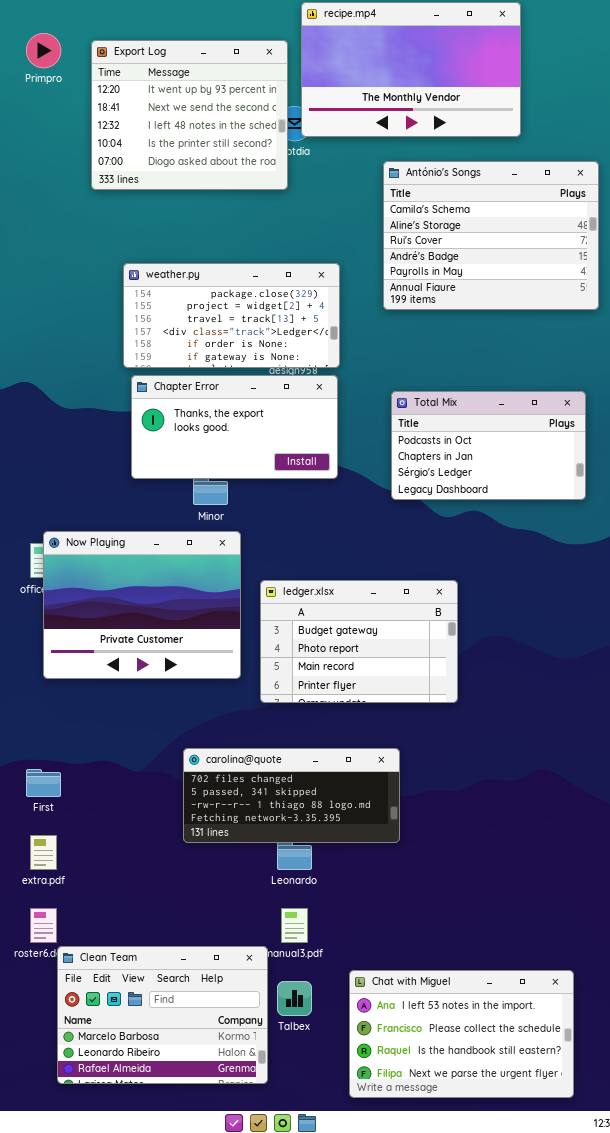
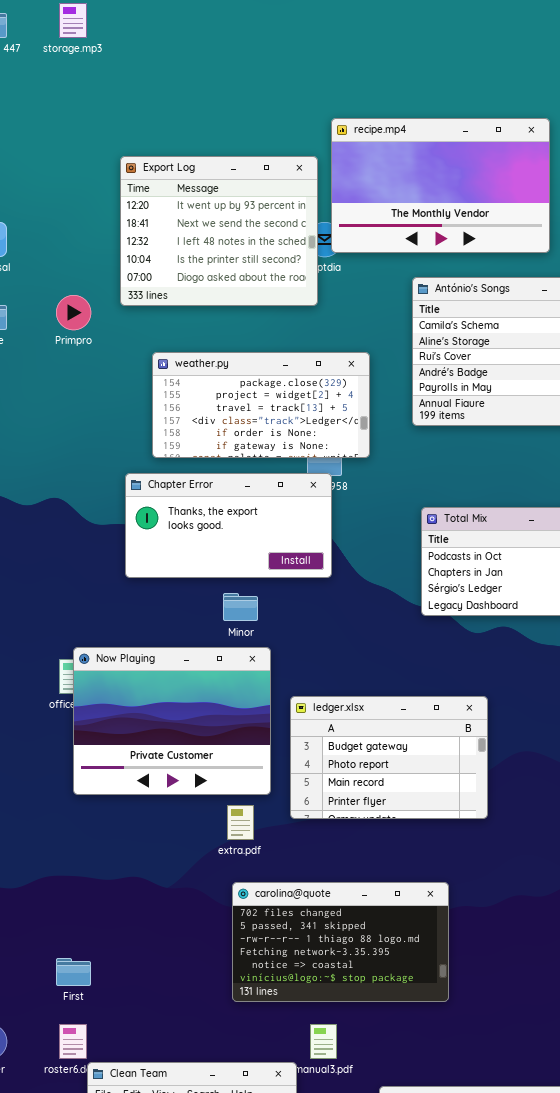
Primpro: [26,33,61,68] -> [56,295,91,330], moved
weather.py: [123,263,340,368] -> [152,352,370,458], moved
Chapter Error: [131,375,338,479] -> [125,473,332,578], moved
carolina@quote: [183,748,400,843] -> [232,882,449,1002], moved, resized
First: [26,769,61,797] -> [56,958,91,986], moved
extra.pdf: [30,835,57,870] -> [227,805,254,840], moved

